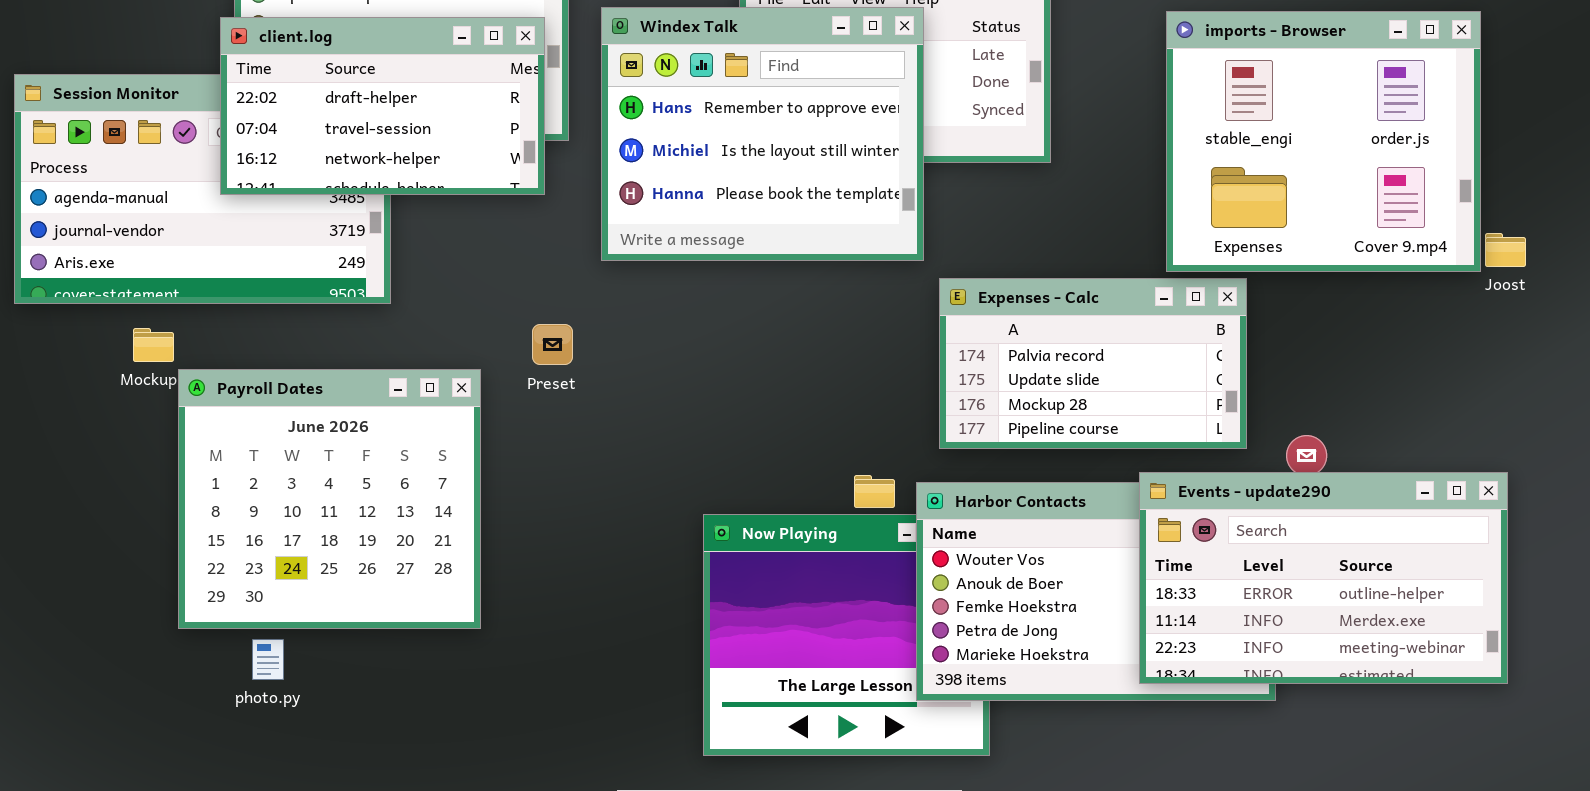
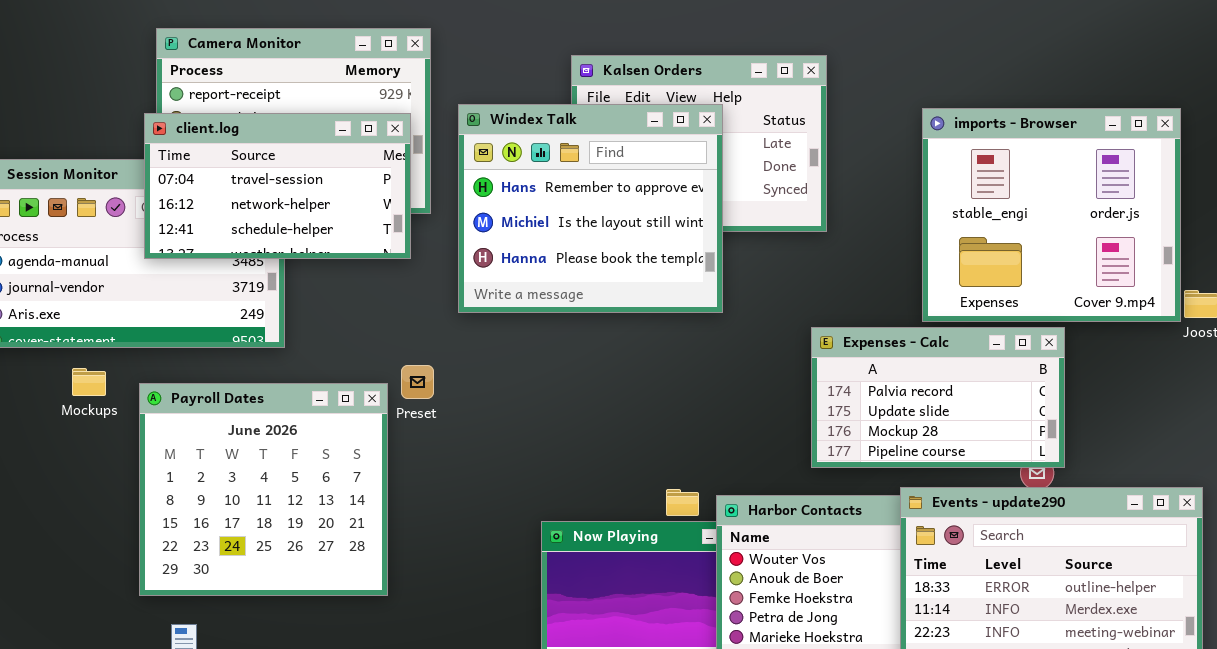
client.log: [220,17,545,195] -> [144,113,411,259], scrolled down 1 row
Expenses - Calc: [939,278,1247,449] -> [811,327,1065,468], moved
Payroll Dates: [178,369,481,629] -> [139,383,388,596], moved

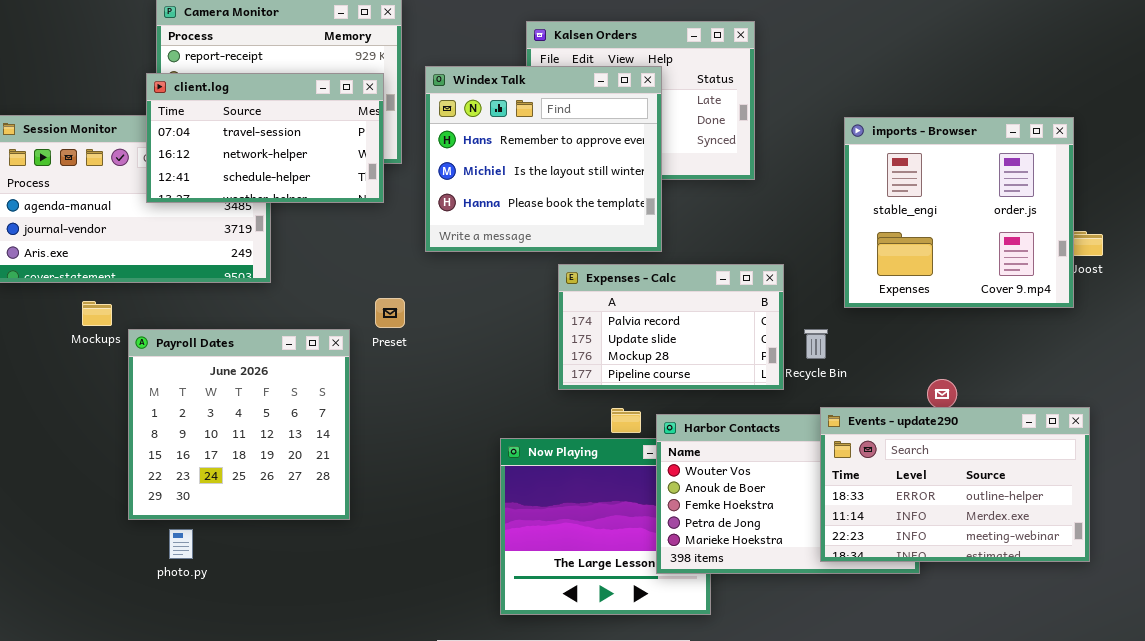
imports - Browser: [922,108,1181,322] -> [844,117,1074,308], moved
Expenses - Calc: [811,327,1065,468] -> [558,264,784,390], moved
Payroll Dates: [139,383,388,596] -> [128,329,350,520], moved

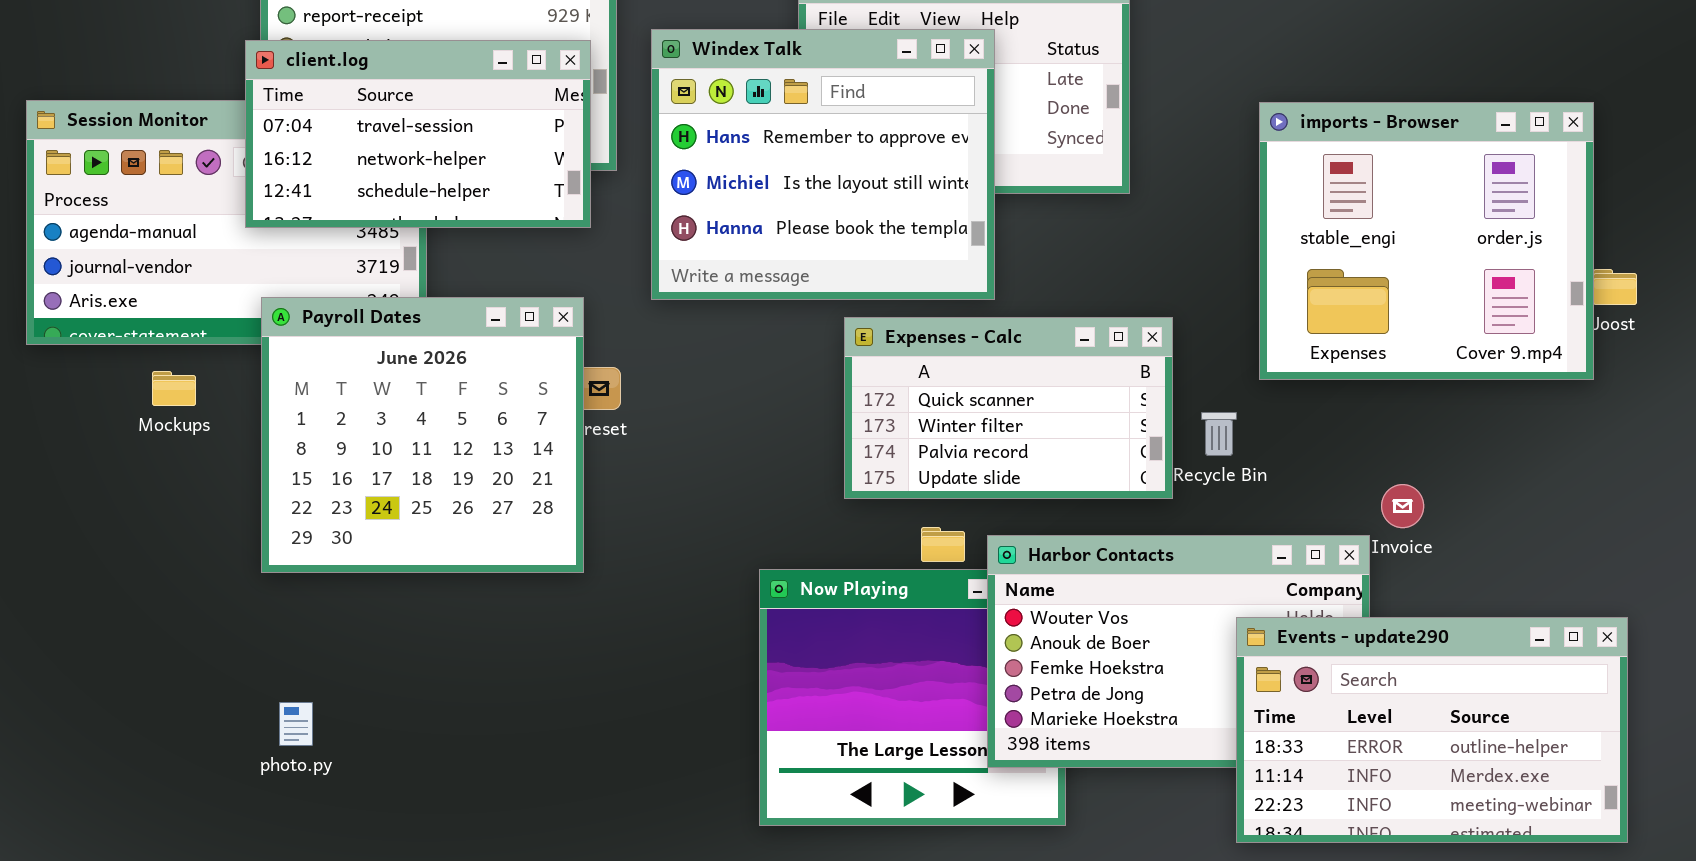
Expenses - Calc: [558,264,784,390] -> [844,317,1173,499], scrolled up 2 rows
Payroll Dates: [128,329,350,520] -> [261,297,584,573], moved
Events - update290: [820,407,1090,562] -> [1236,617,1628,843], moved

